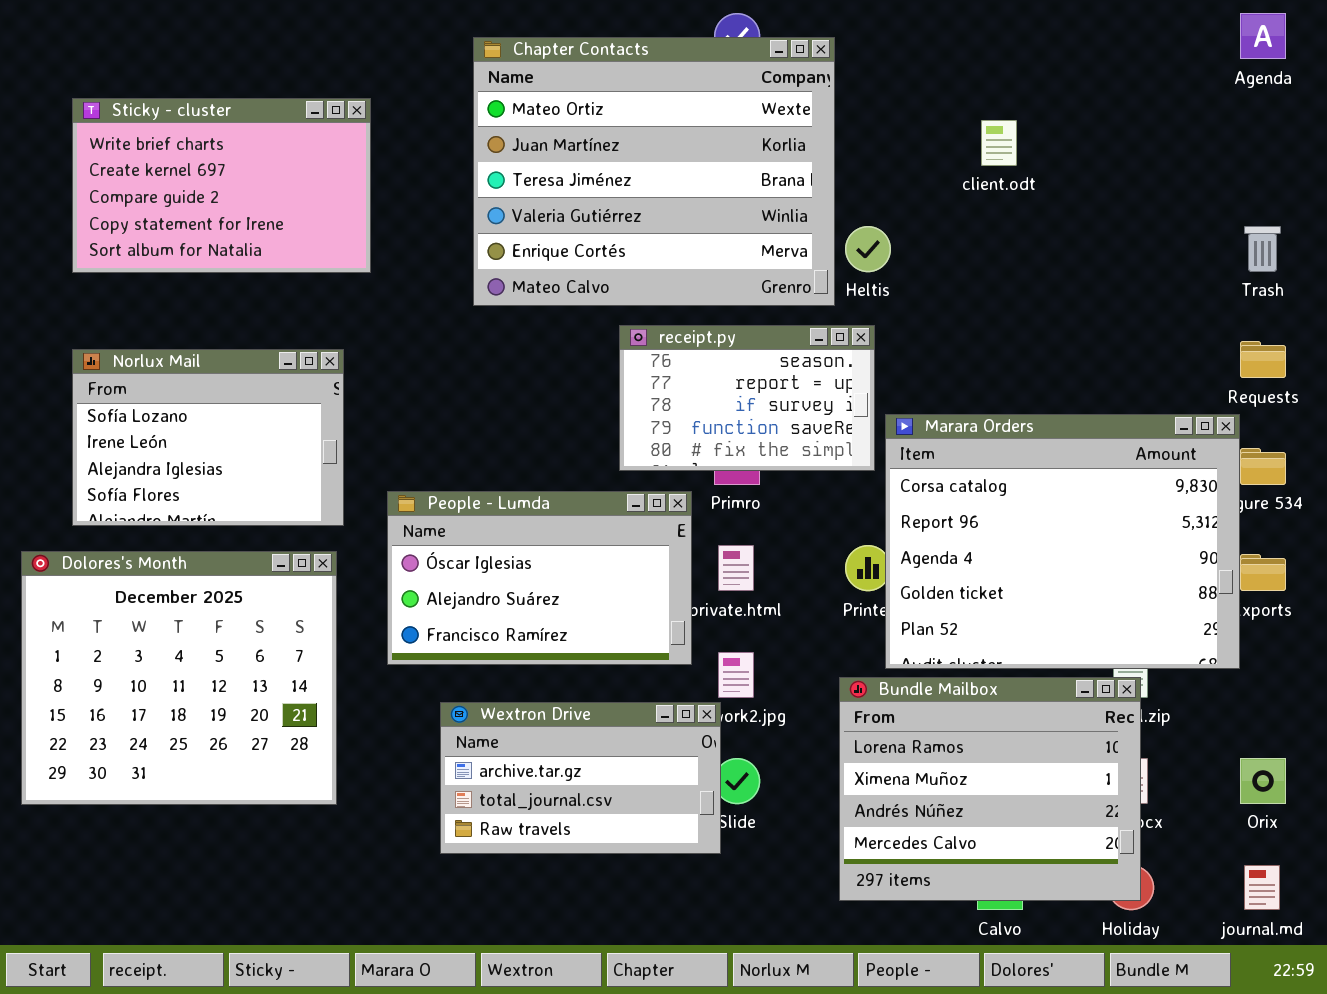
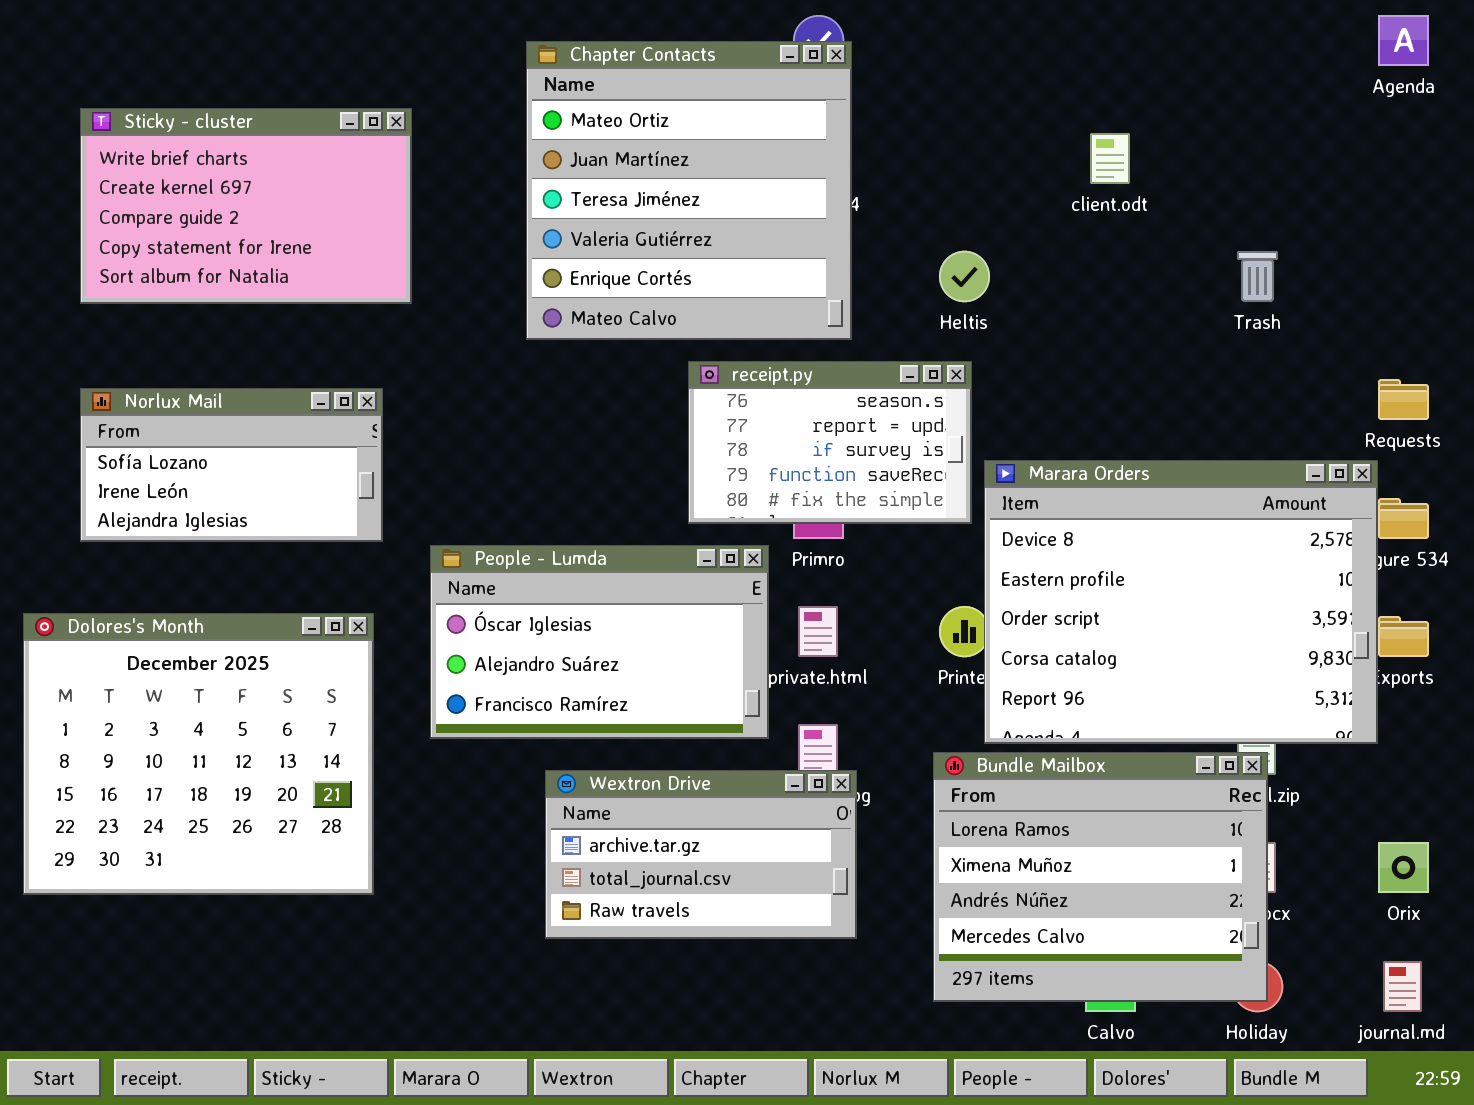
Chapter Contacts: [473,37,835,306] -> [526,41,852,340], resized
Trash: [1244,226,1281,272] -> [1237,251,1278,302], moved
Norlux Mail: [72,349,344,526] -> [80,388,383,542], resized
Marara Orders: [885,414,1240,669] -> [984,460,1378,744], scrolled up 3 rows
Wextron Drive: [440,702,721,854] -> [545,770,857,939], moved

